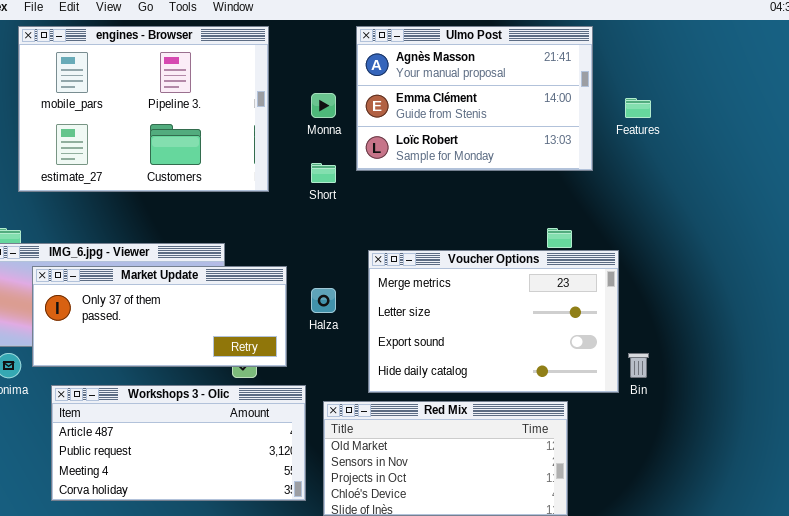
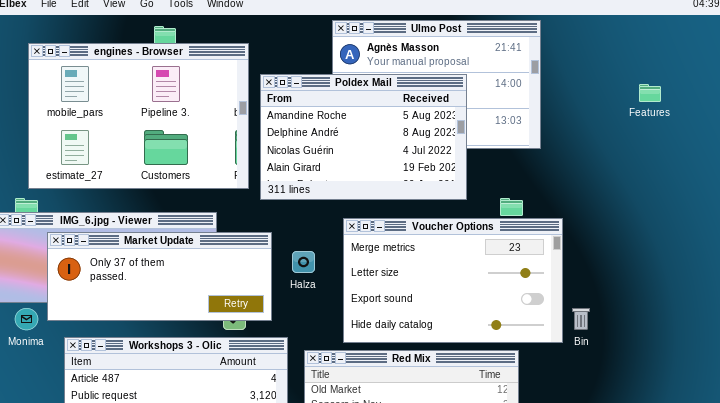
engines - Browser: [18,26,269,192] -> [28,43,249,189], moved
Poldex Mail: none -> [260,74,467,200], opened
Features: [625,98,651,118] -> [639,84,661,102], moved

